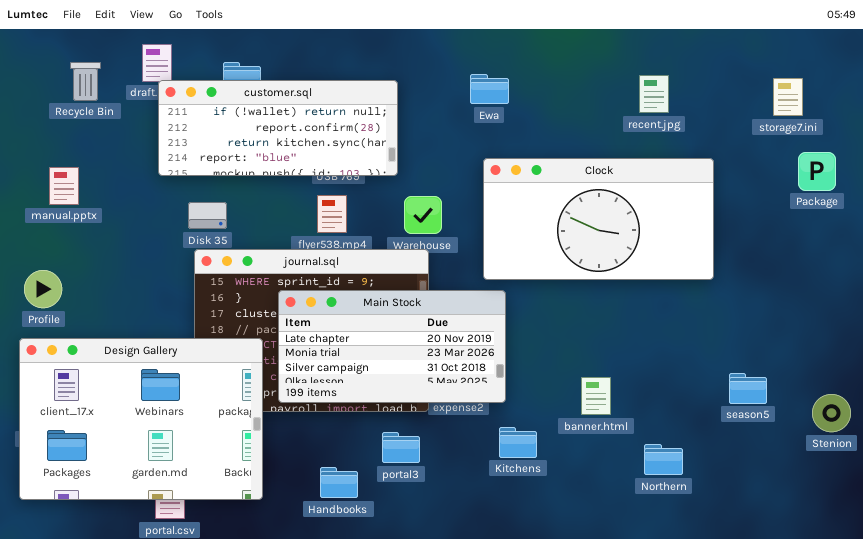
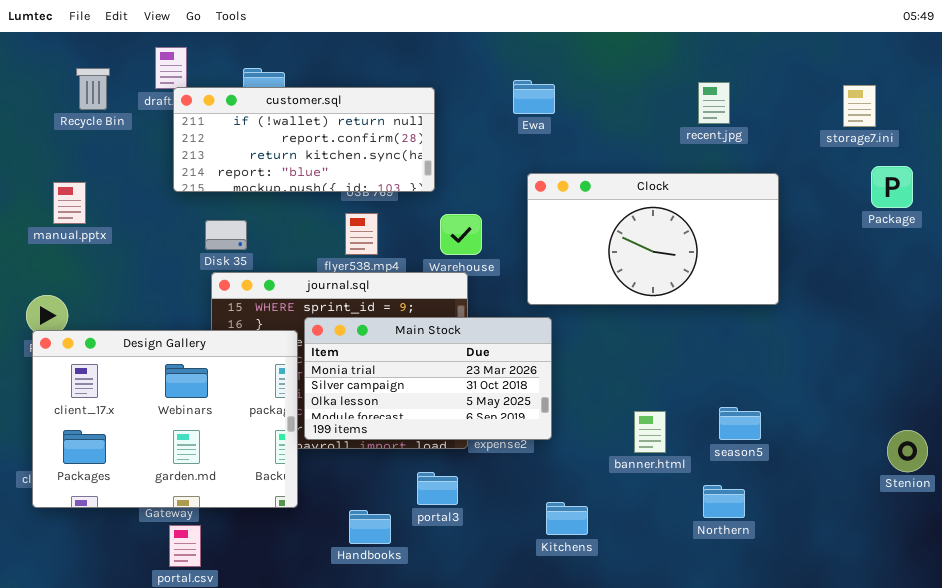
Main Stock: [278,290,506,403] -> [304,317,552,440], scrolled down 1 row
Design Gallery: [19,338,263,500] -> [32,330,298,508], moved
season5: [729,373,767,404] -> [719,407,761,440], moved
Kitchens: [499,427,537,458] -> [546,502,588,535], moved

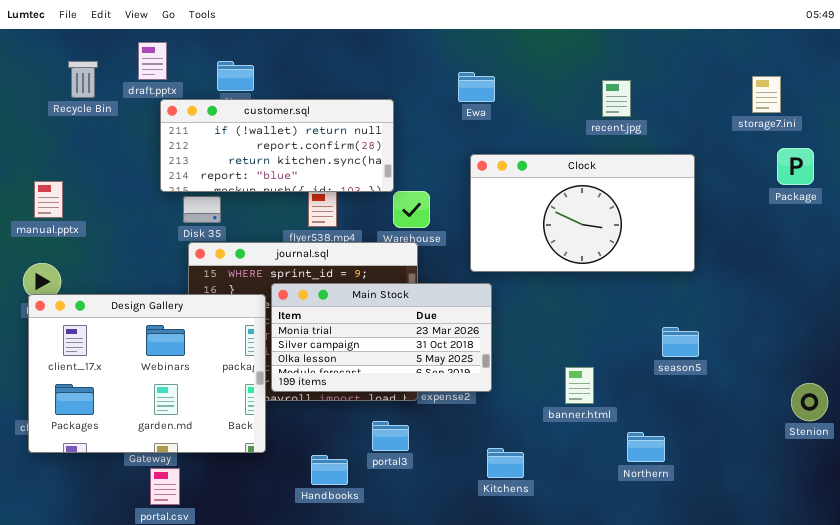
recent.jpg: [698,82,730,124] -> [602,80,631,117], moved
customer.sql: [173,87,435,192] -> [160,99,394,192], moved
manual.pptx: [53,182,86,224] -> [34,181,63,218], moved
season5: [719,407,761,440] -> [662,327,699,357], moved

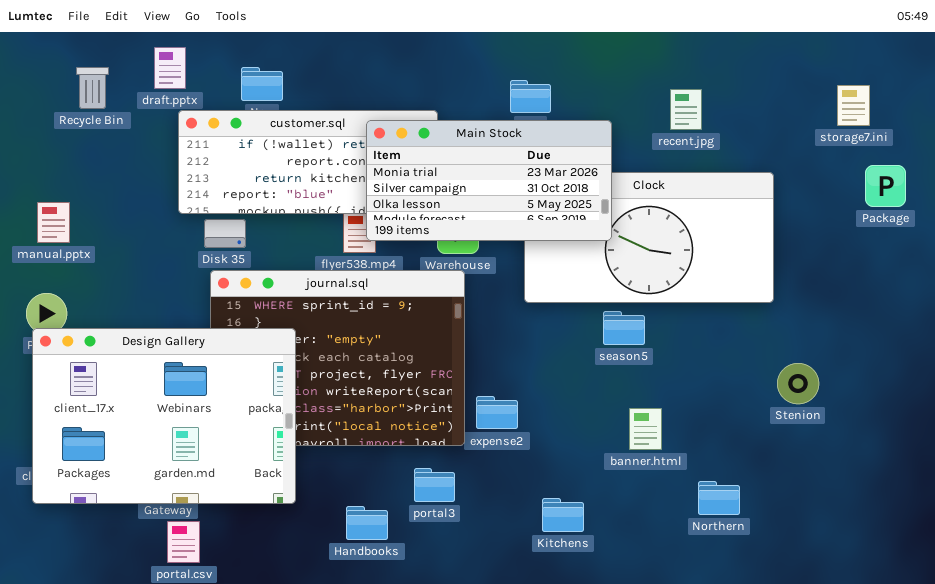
Main Stock: [271,283,492,392] -> [366,120,612,241], moved
season5: [662,327,699,357] -> [603,311,645,345], moved
Stenion: [791,383,828,421] -> [777,363,819,404], moved

